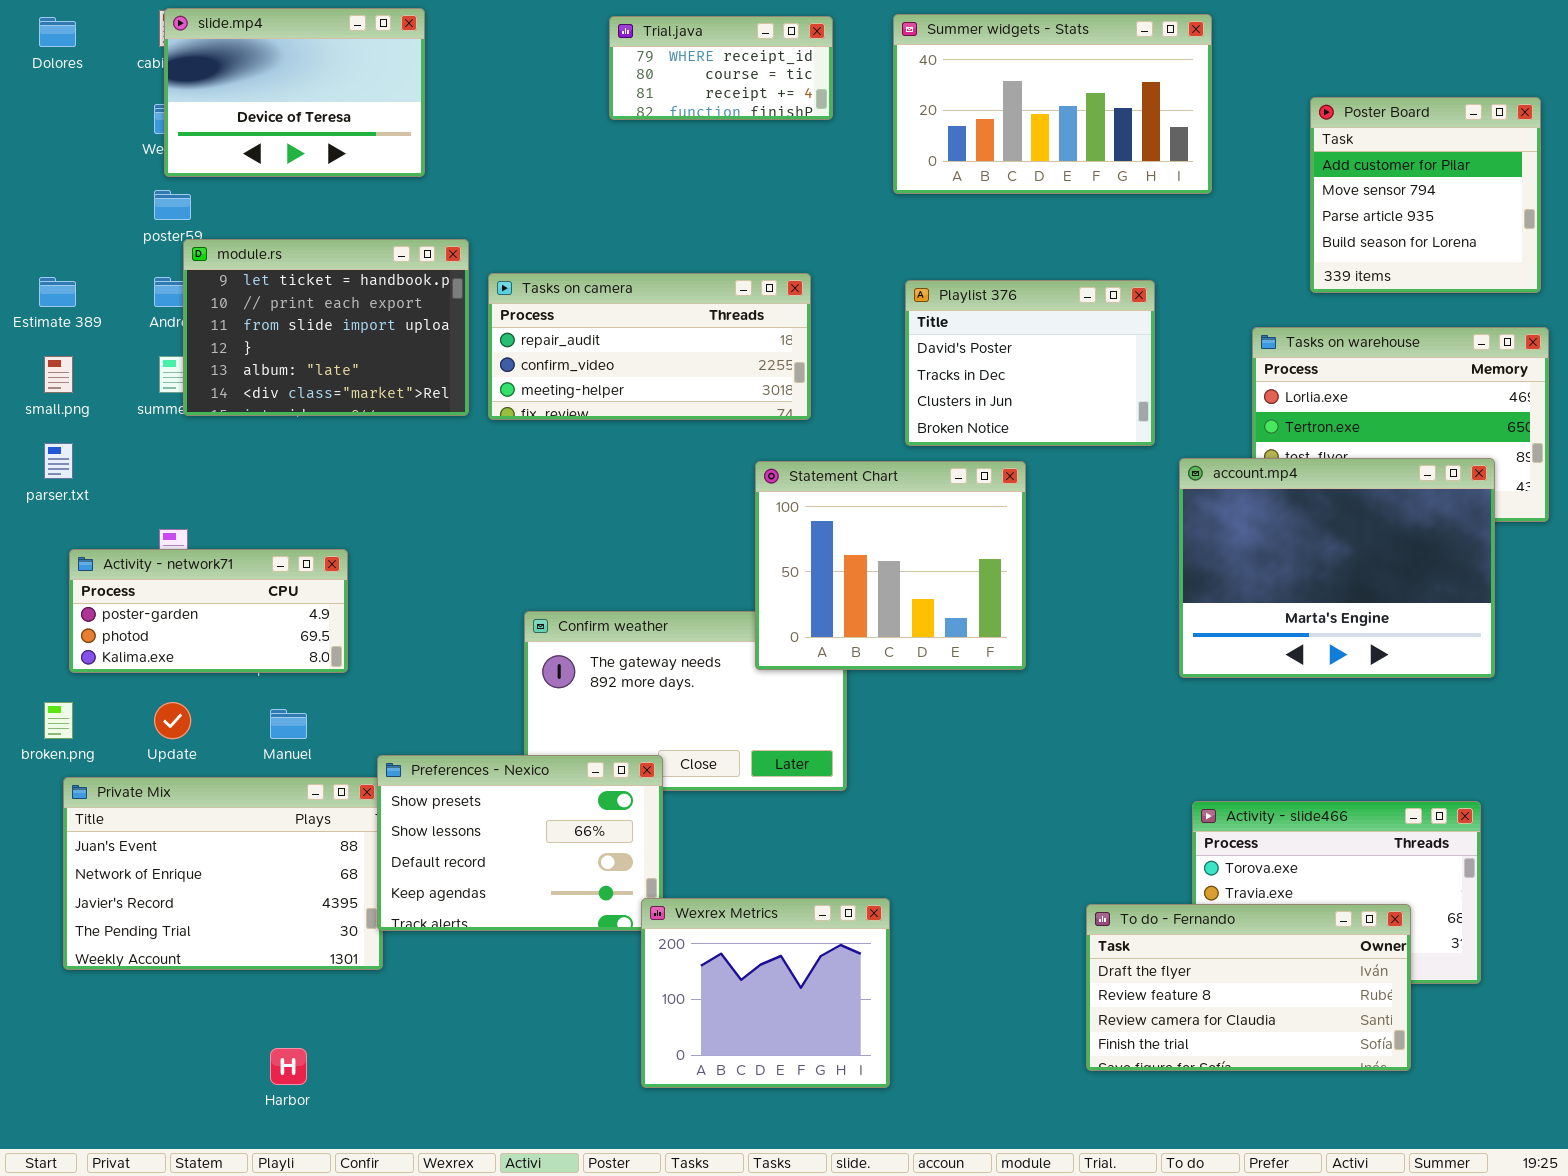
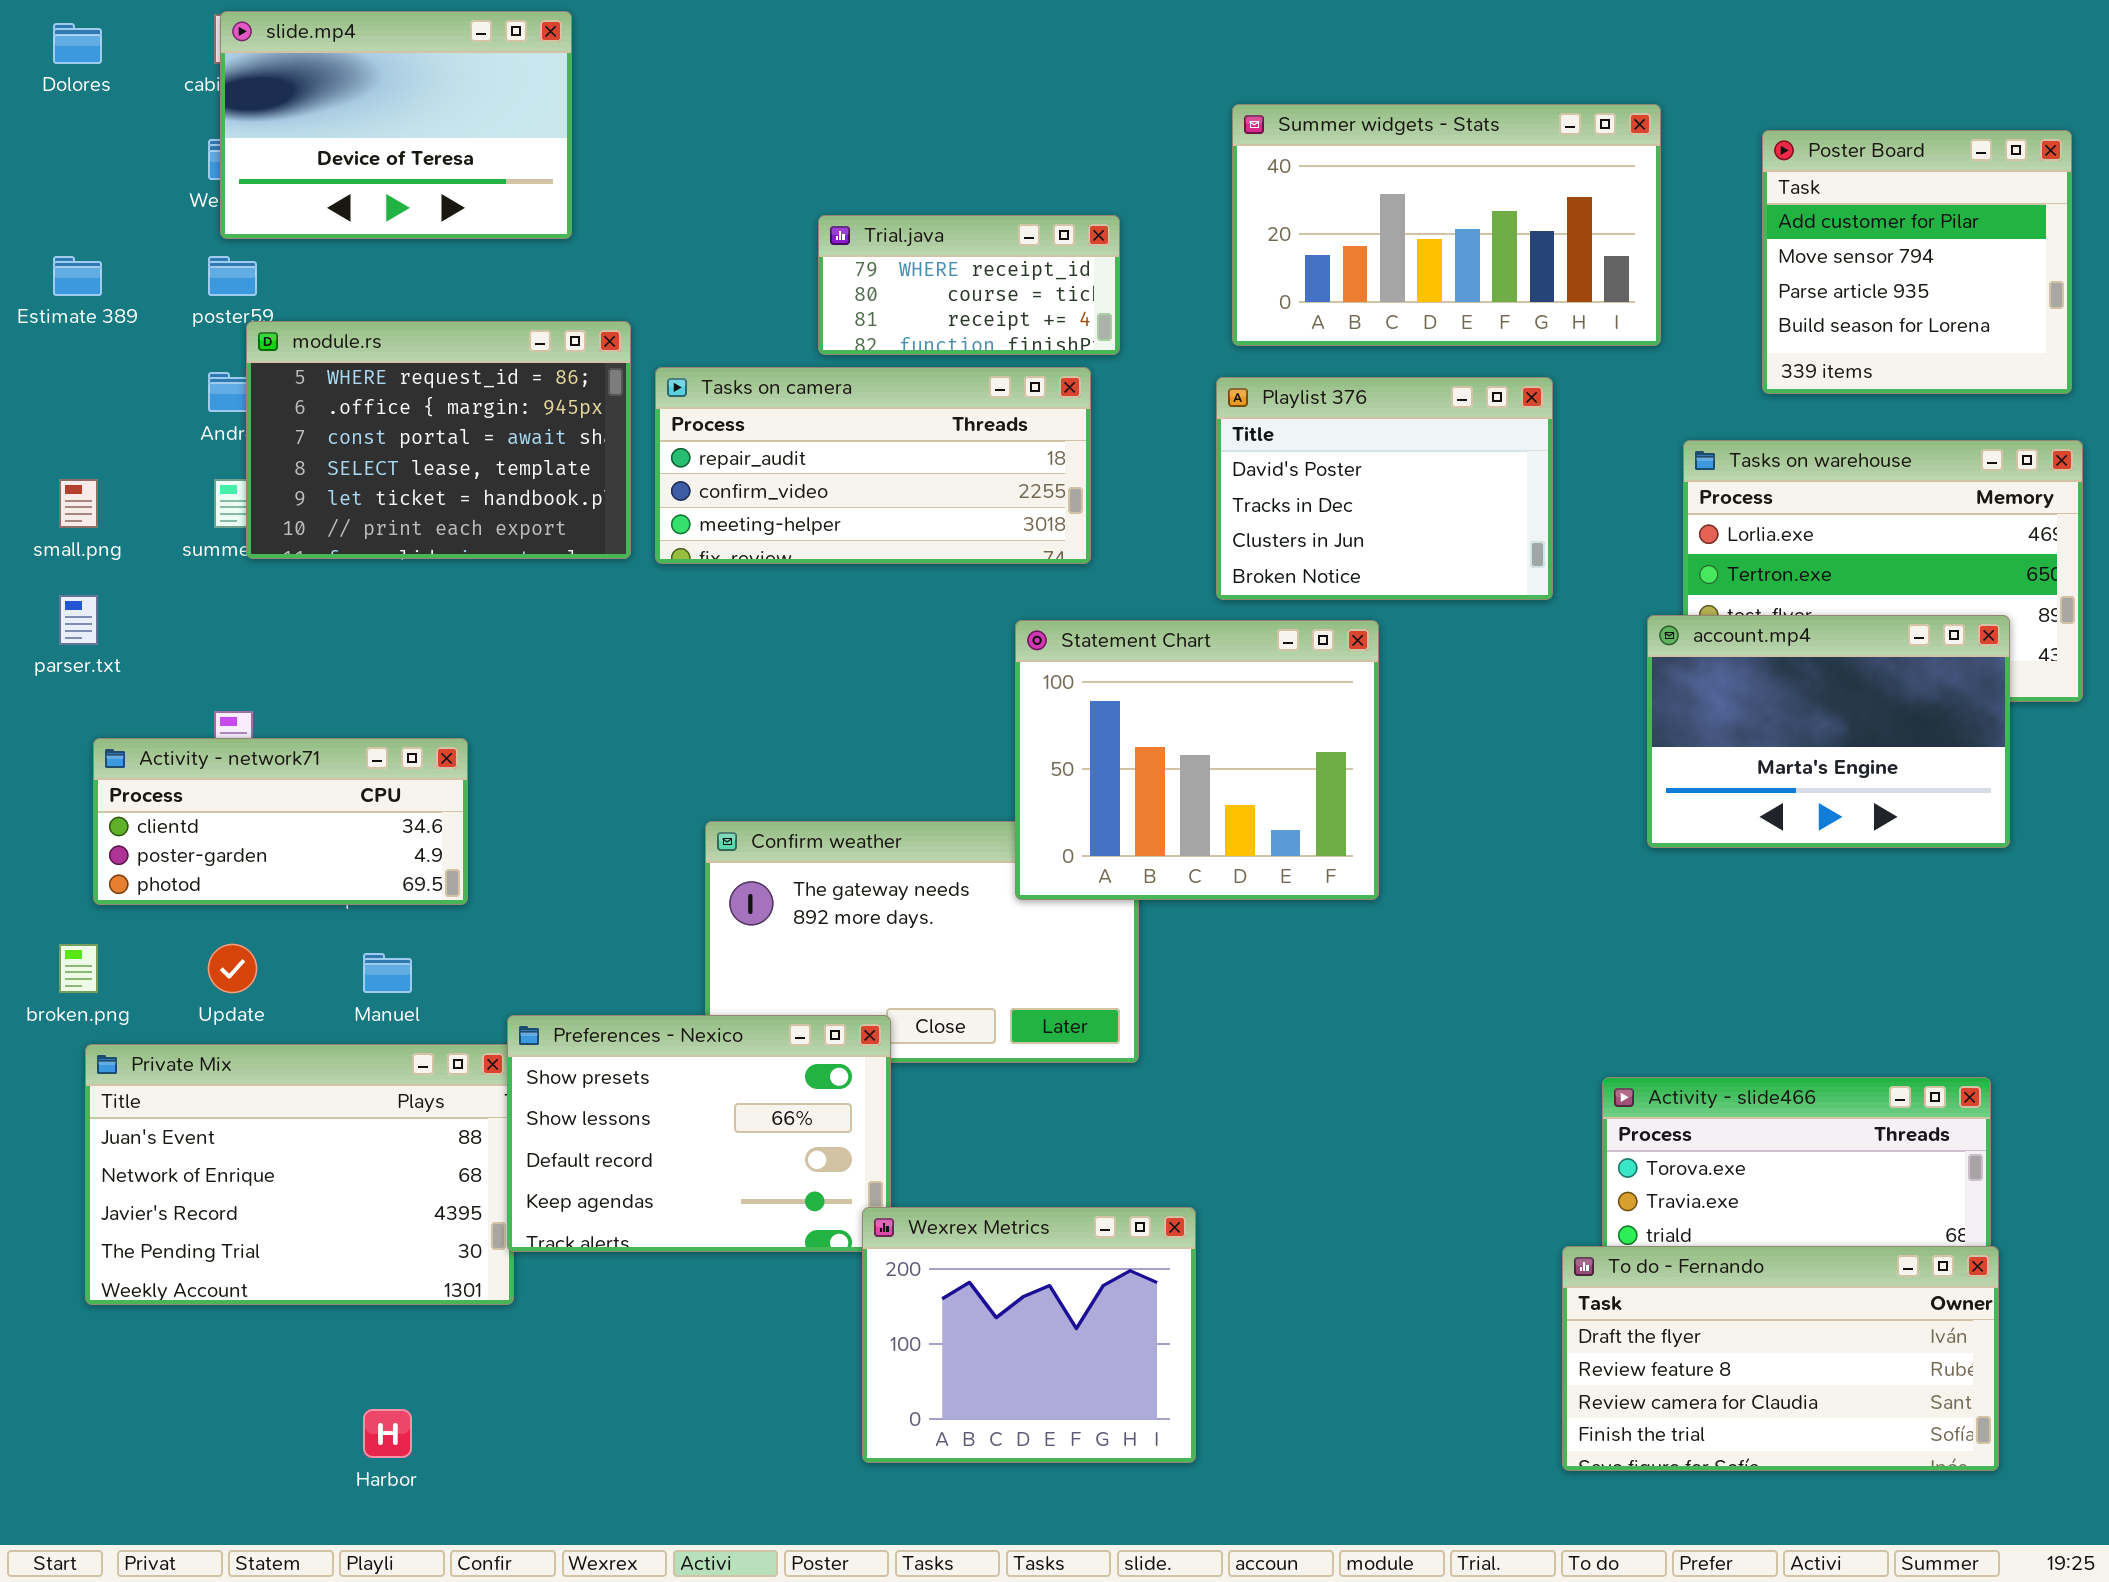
Summer widgets - Stats: [893,14,1212,194] -> [1232,104,1661,346], moved
Trial.java: [609,16,833,120] -> [818,215,1120,355], moved
module.rs: [183,239,469,416] -> [246,321,631,559], scrolled up 4 rows
Estimate 389: [39,277,76,307] -> [53,256,102,296], moved
account.mp4: [1179,458,1495,678] -> [1647,615,2010,848], resized
Activity - network71: [69,549,348,673] -> [93,738,468,905], scrolled up 1 row
To do - Fernando: [1086,904,1411,1071] -> [1562,1246,1999,1471], moved

